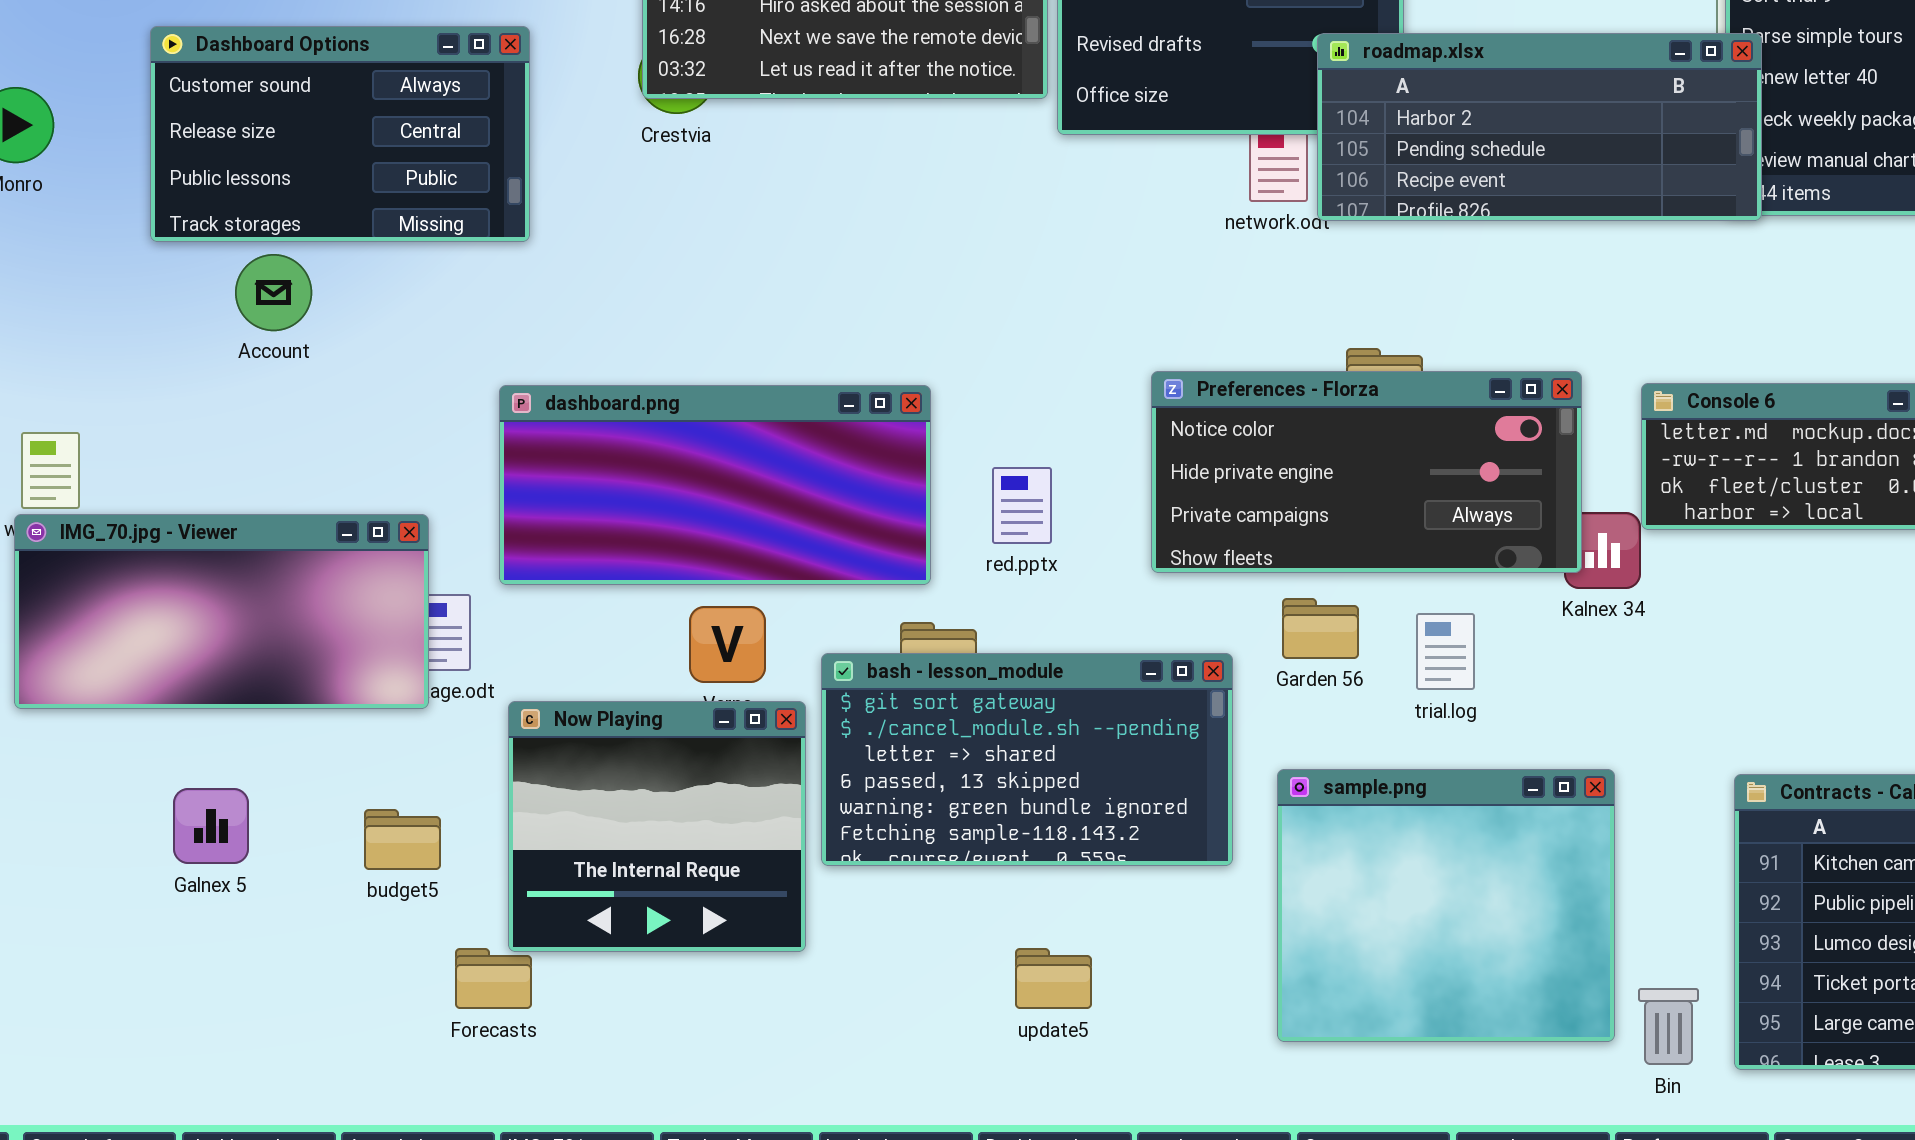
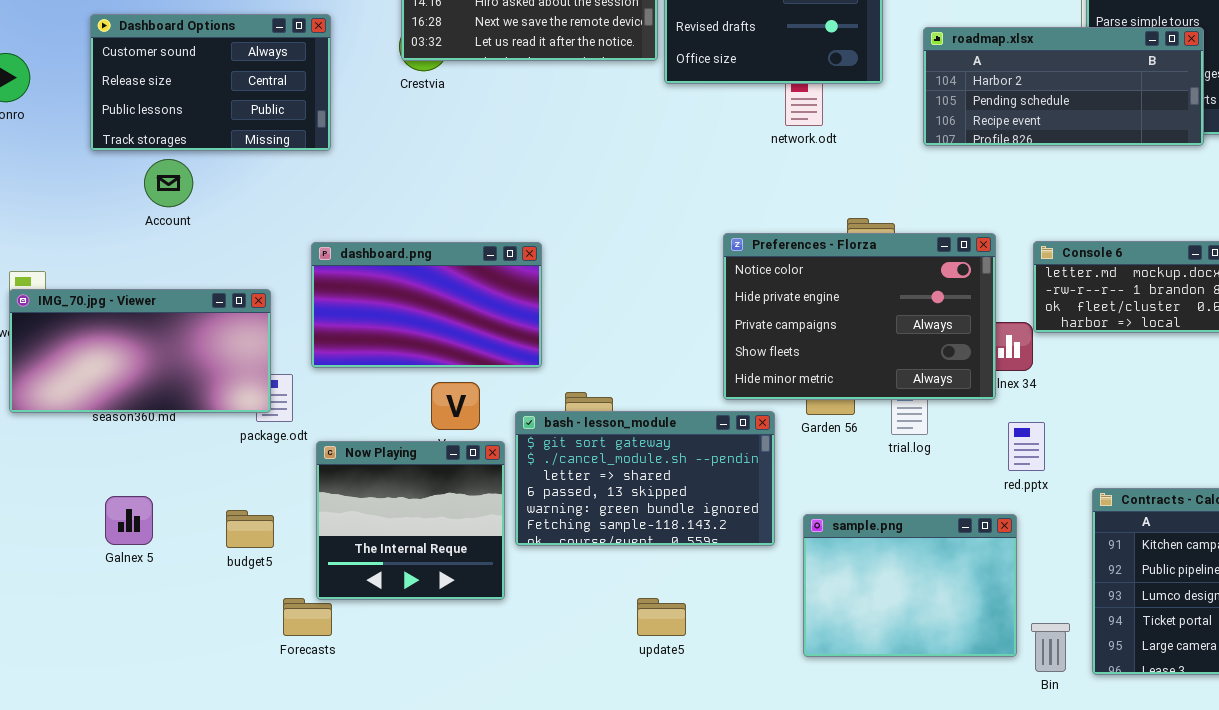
roadmap.xlsx: [1317,33,1762,221] -> [923,27,1204,146], moved
Preferences - Florza: [1151,371,1582,573] -> [723,233,996,400], resized
dashboard.png: [499,385,931,585] -> [311,242,542,368], resized
red.pptx: [992,467,1052,544] -> [1008,422,1045,471], moved
IMG_70.jpg - Viewer: [14,514,429,709] -> [9,289,271,413], moved
sample.png: [1277,769,1615,1042] -> [803,514,1017,657], resized

